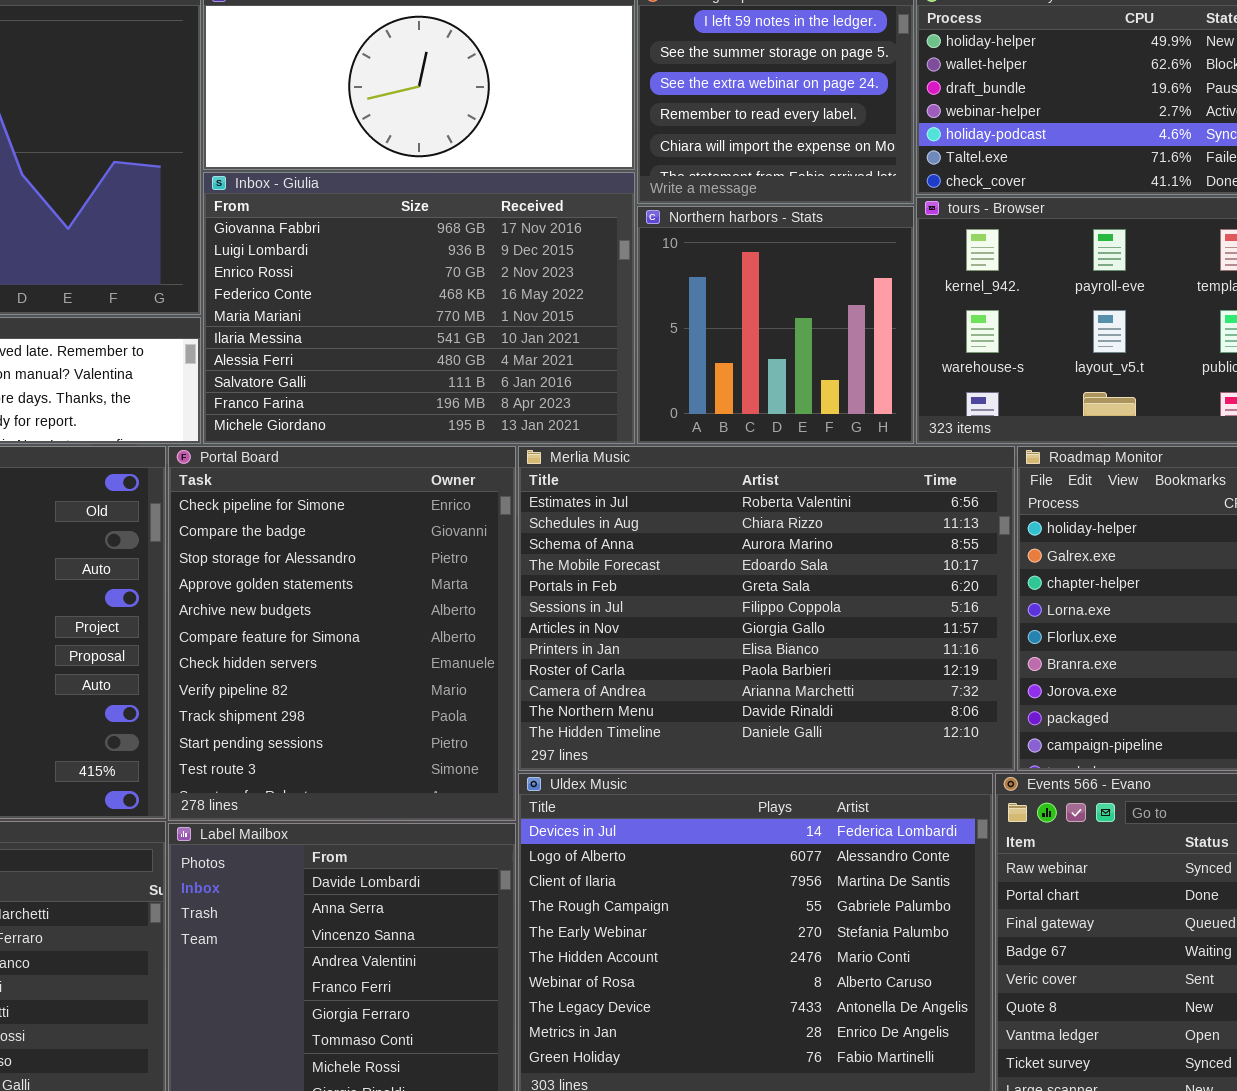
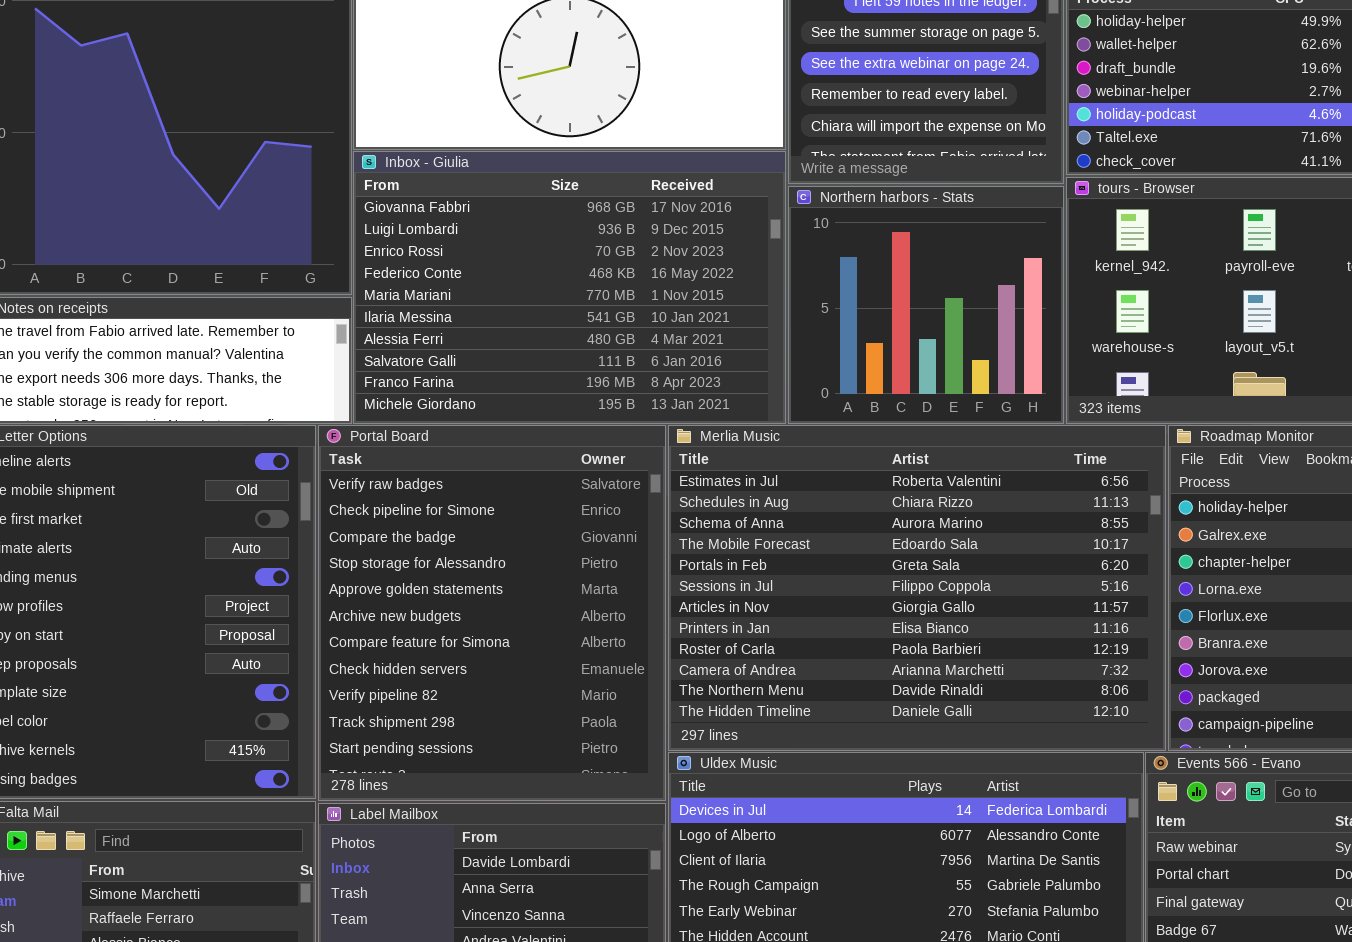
Portal Board: [168,446,516,821] -> [318,425,666,801], scrolled up 1 row

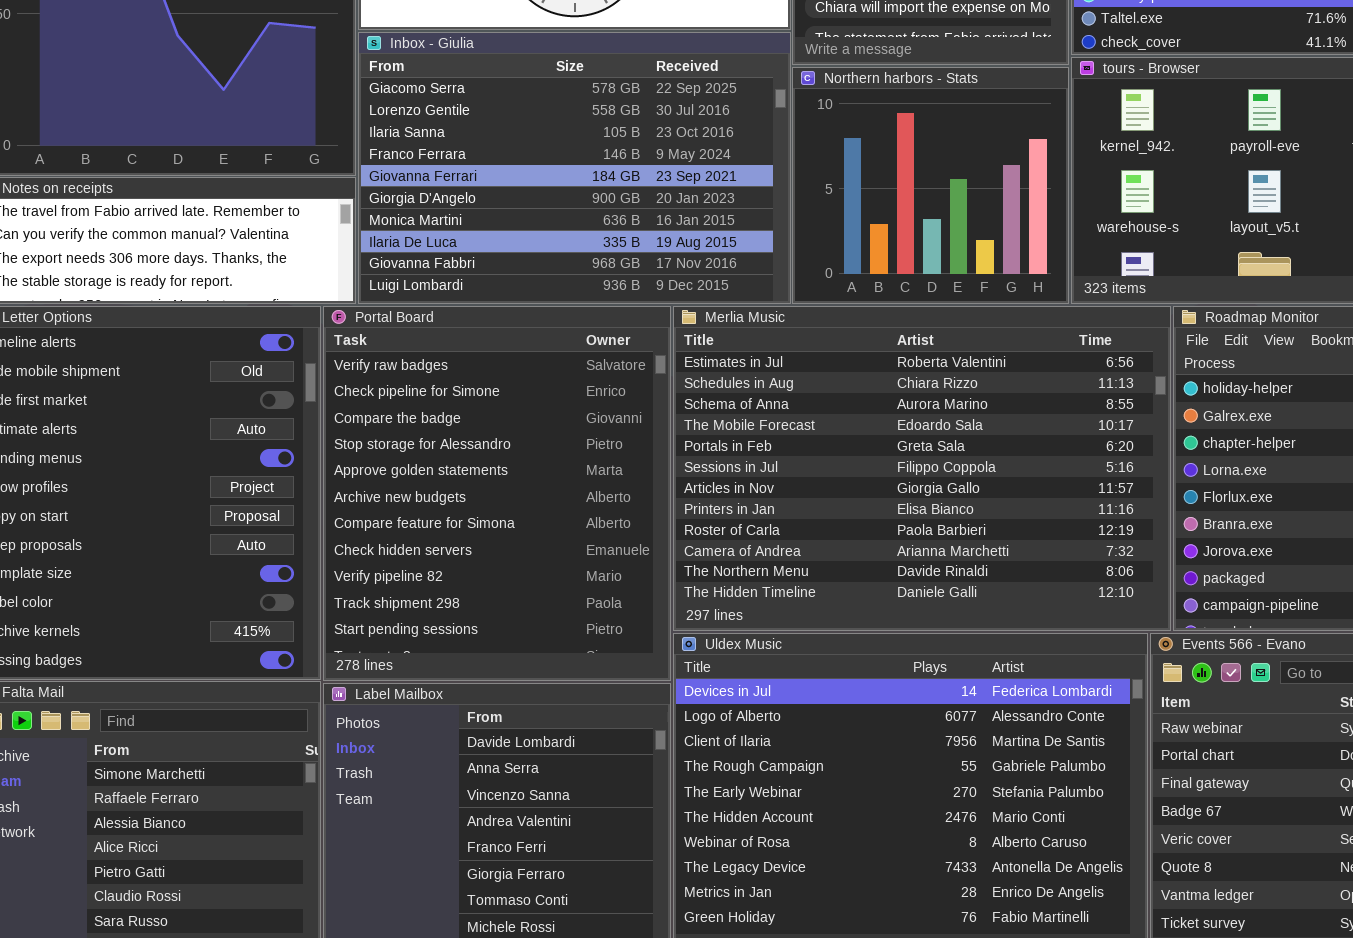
Inbox - Giulia: [353,151,786,424] -> [358,32,791,304], scrolled up 8 rows

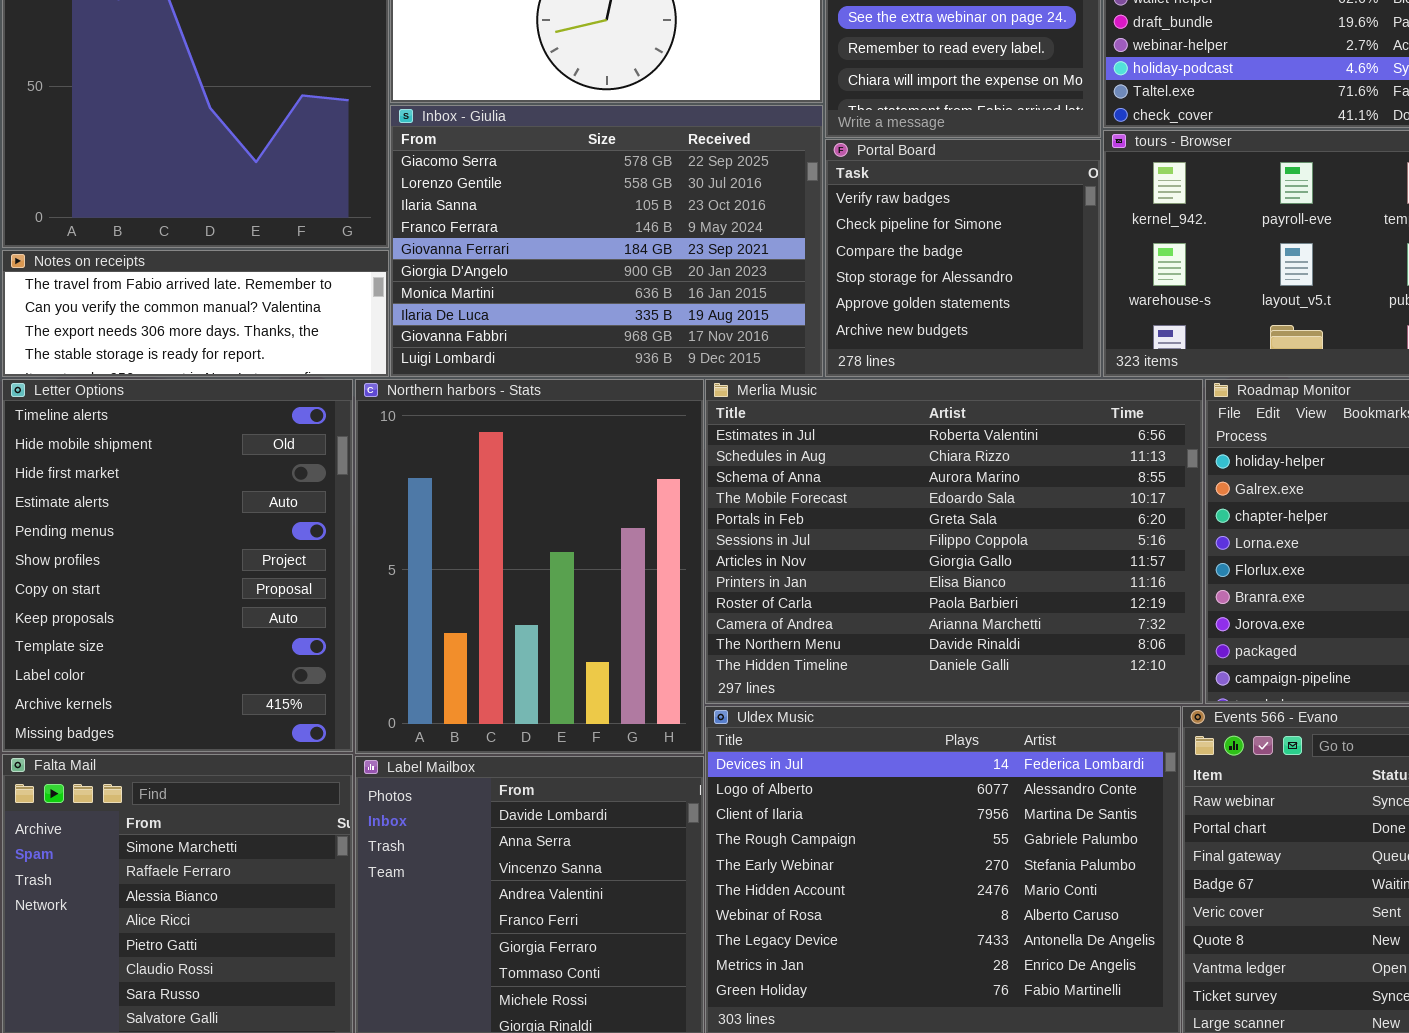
Northern harbors - Stats: [792,67,1069,304] -> [355,379,704,754], moved, resized
Portal Board: [323,306,671,681] -> [825,139,1101,377], moved, resized

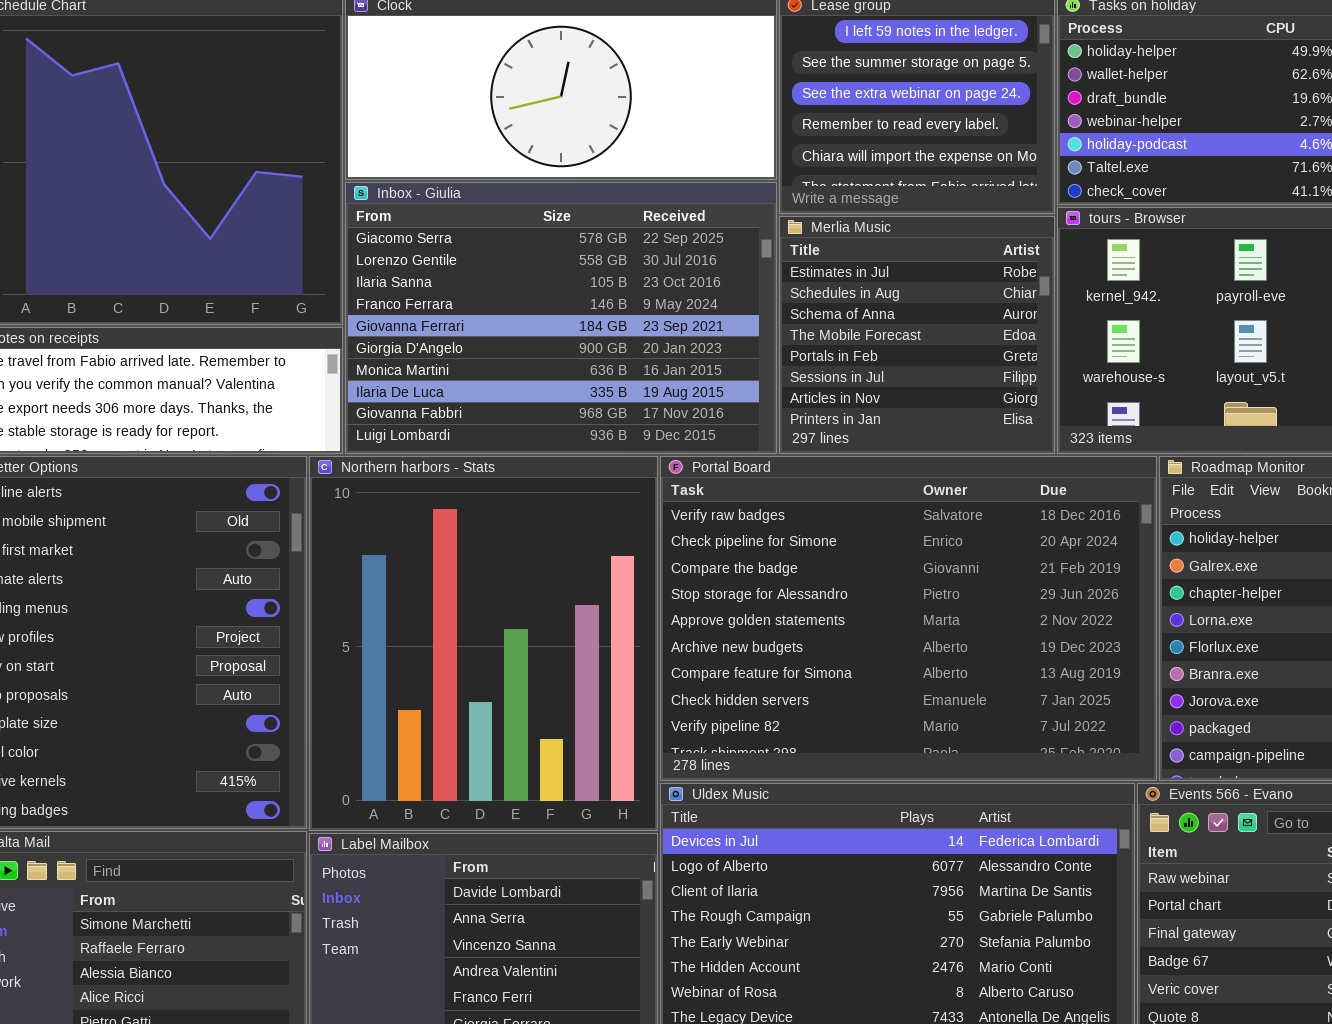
Portal Board: [825,139,1101,377] -> [660,456,1157,781], moved, resized
Merlia Music: [705,379,1203,704] -> [779,216,1055,454], moved, resized

